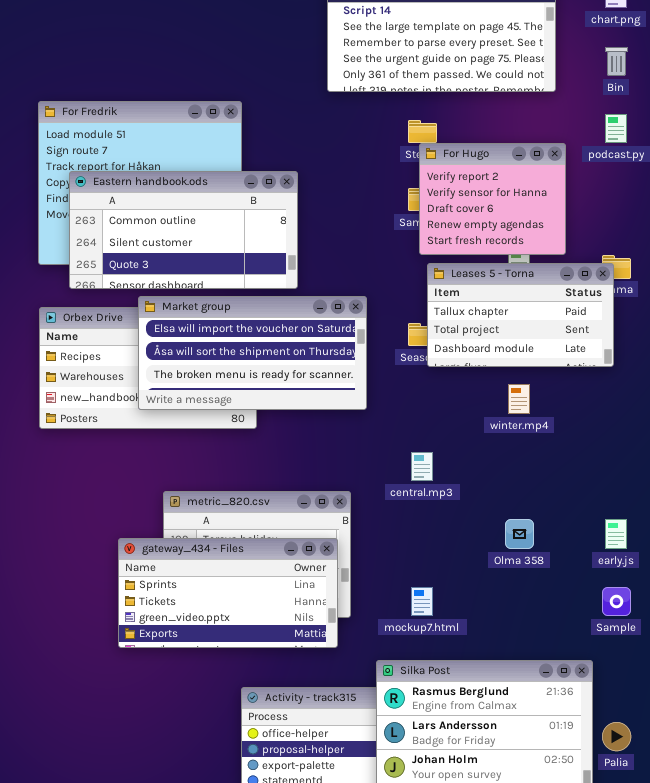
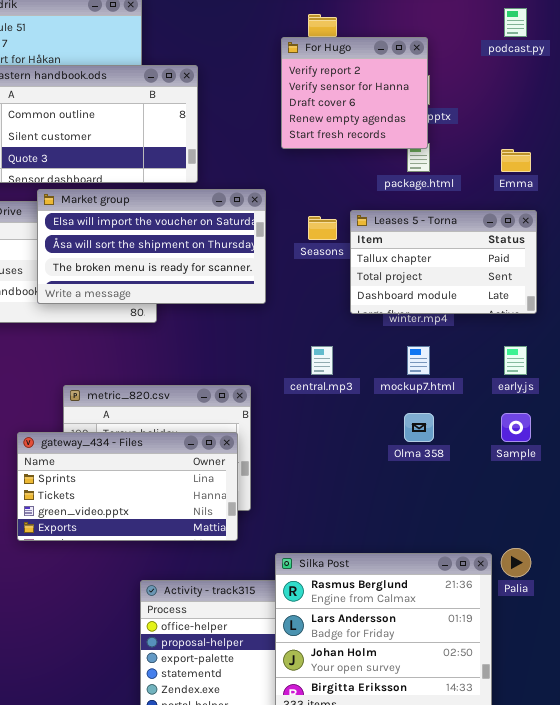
For Hugo: [419,143,566,255] -> [281,37,428,149], moved
Leases 5 - Torna: [427,263,614,367] -> [350,210,537,314], moved
early.js: [605,519,627,549] -> [504,346,527,375], moved
mockup7.html: [411,587,433,616] -> [407,346,430,375], moved
Sample: [602,587,631,616] -> [501,413,531,442], moved
Palia: [602,722,631,751] -> [501,548,531,577], moved

